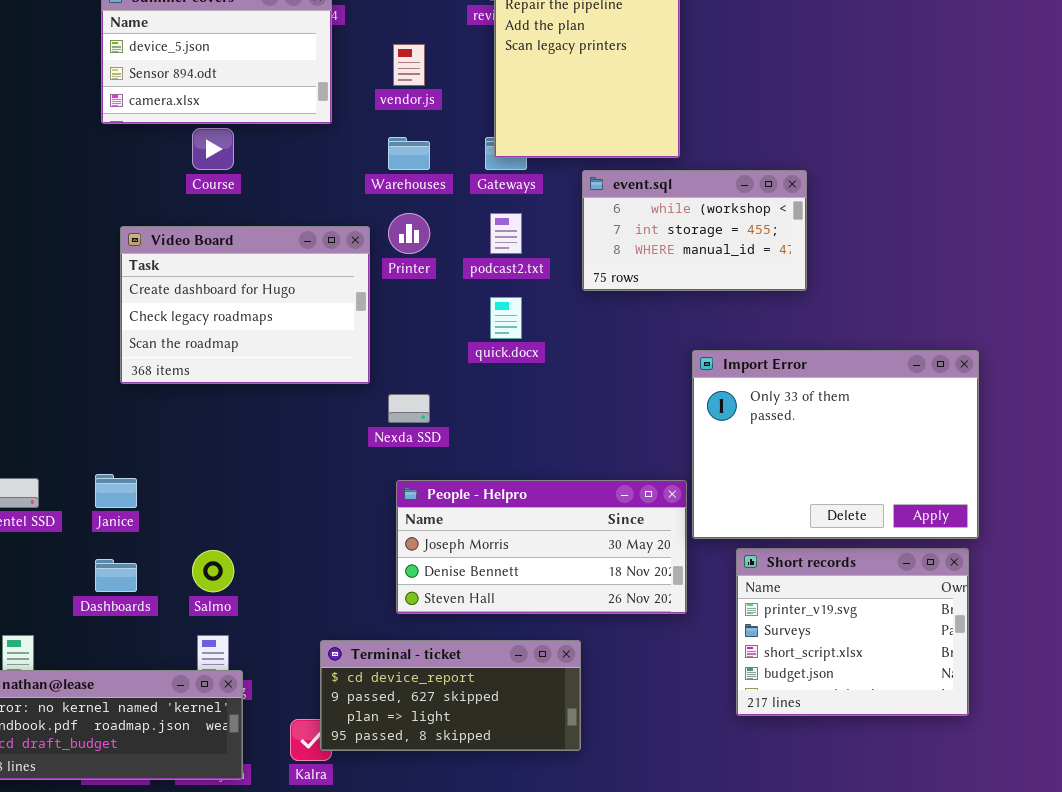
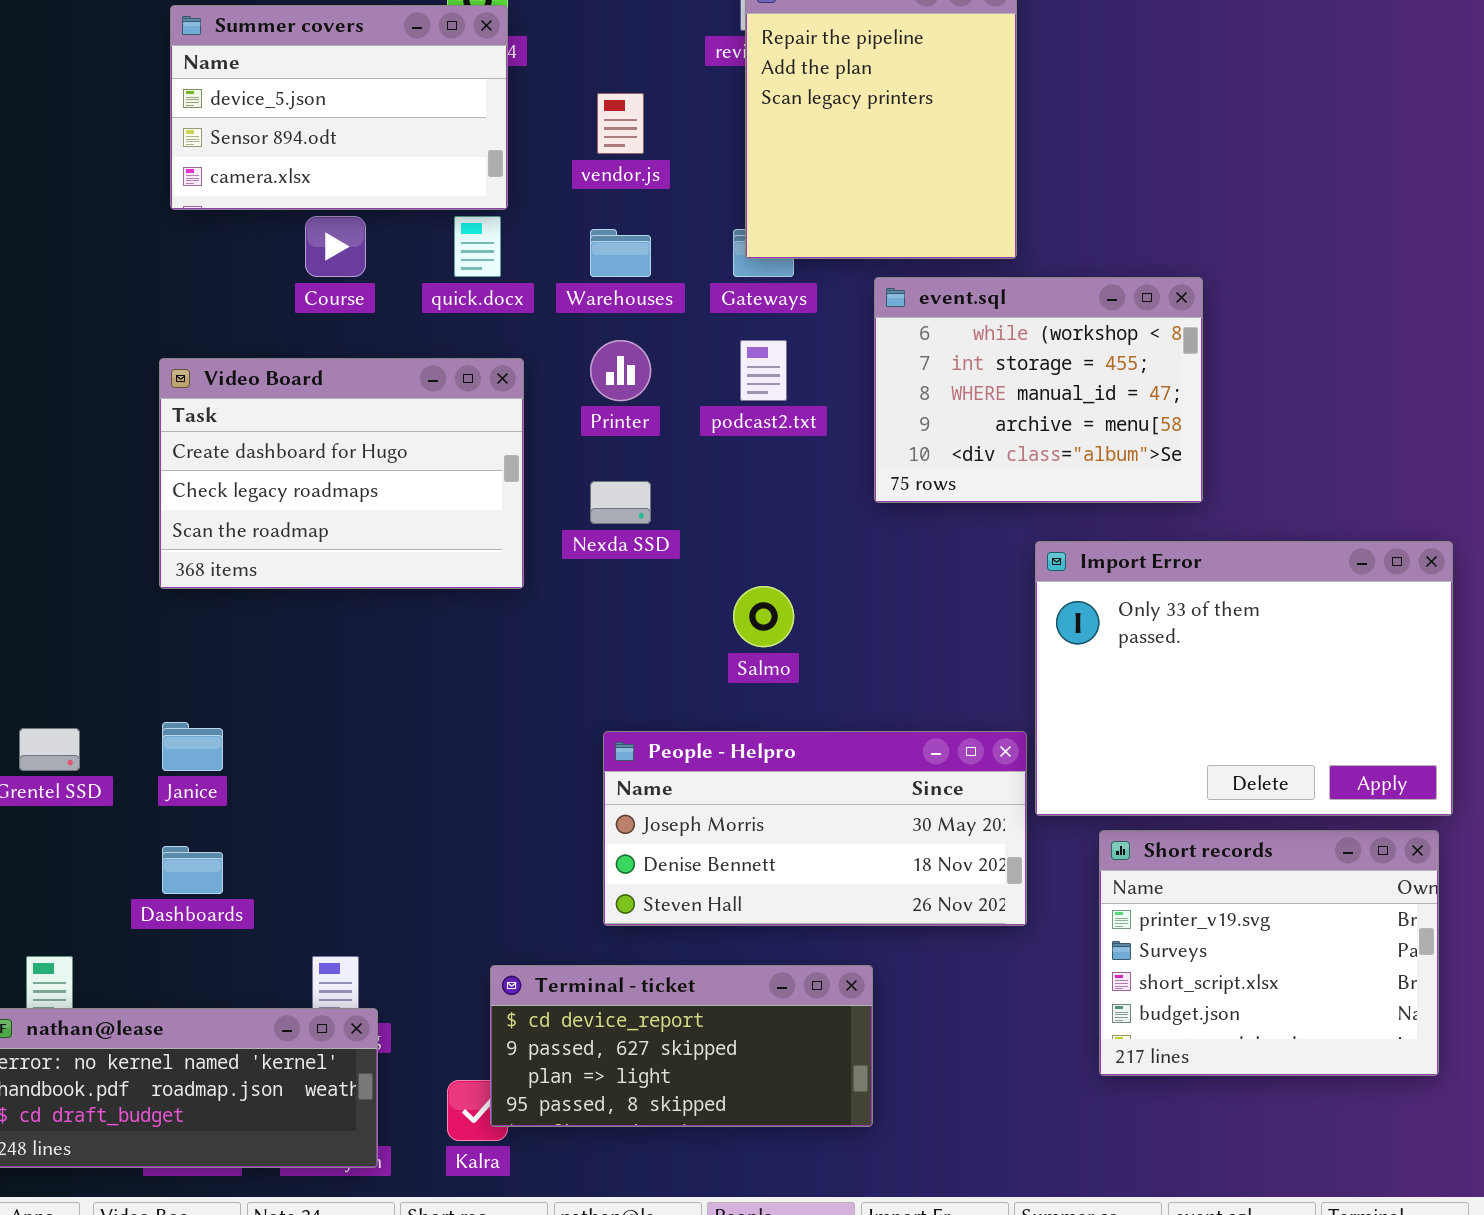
event.sql: [582,170,807,291] -> [874,277,1203,503], resized
Video Board: [120,226,370,384] -> [159,358,524,589], moved
quick.docx: [490,297,522,339] -> [454,216,501,277], moved
Nexda SSD: [388,394,430,423] -> [590,481,651,524], moved
Salmo: [192,550,234,592] -> [733,586,794,647], moved

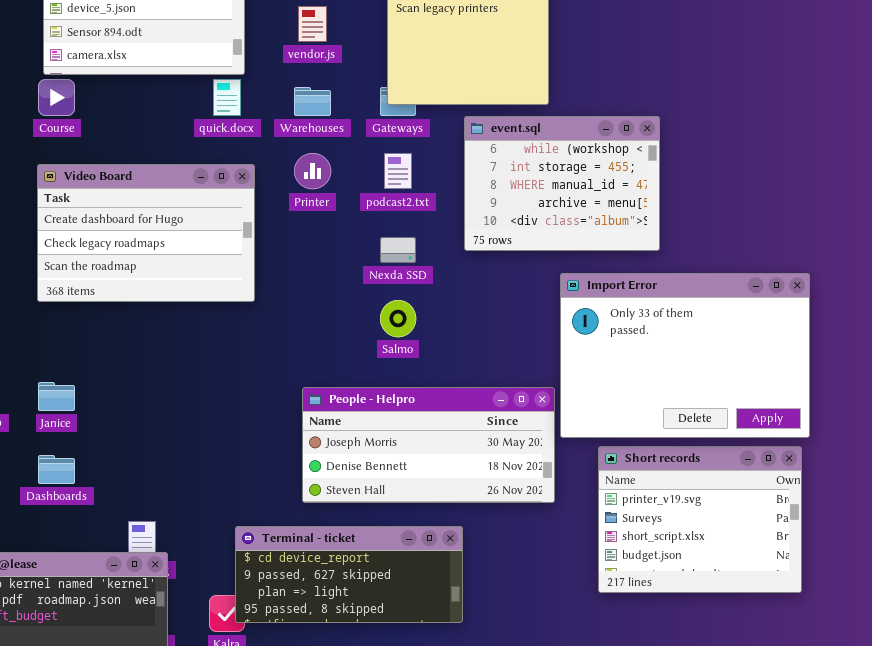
Course: [305,216,366,277] -> [38,79,75,116], moved
Nexda SSD: [590,481,651,524] -> [380,237,416,263], moved

